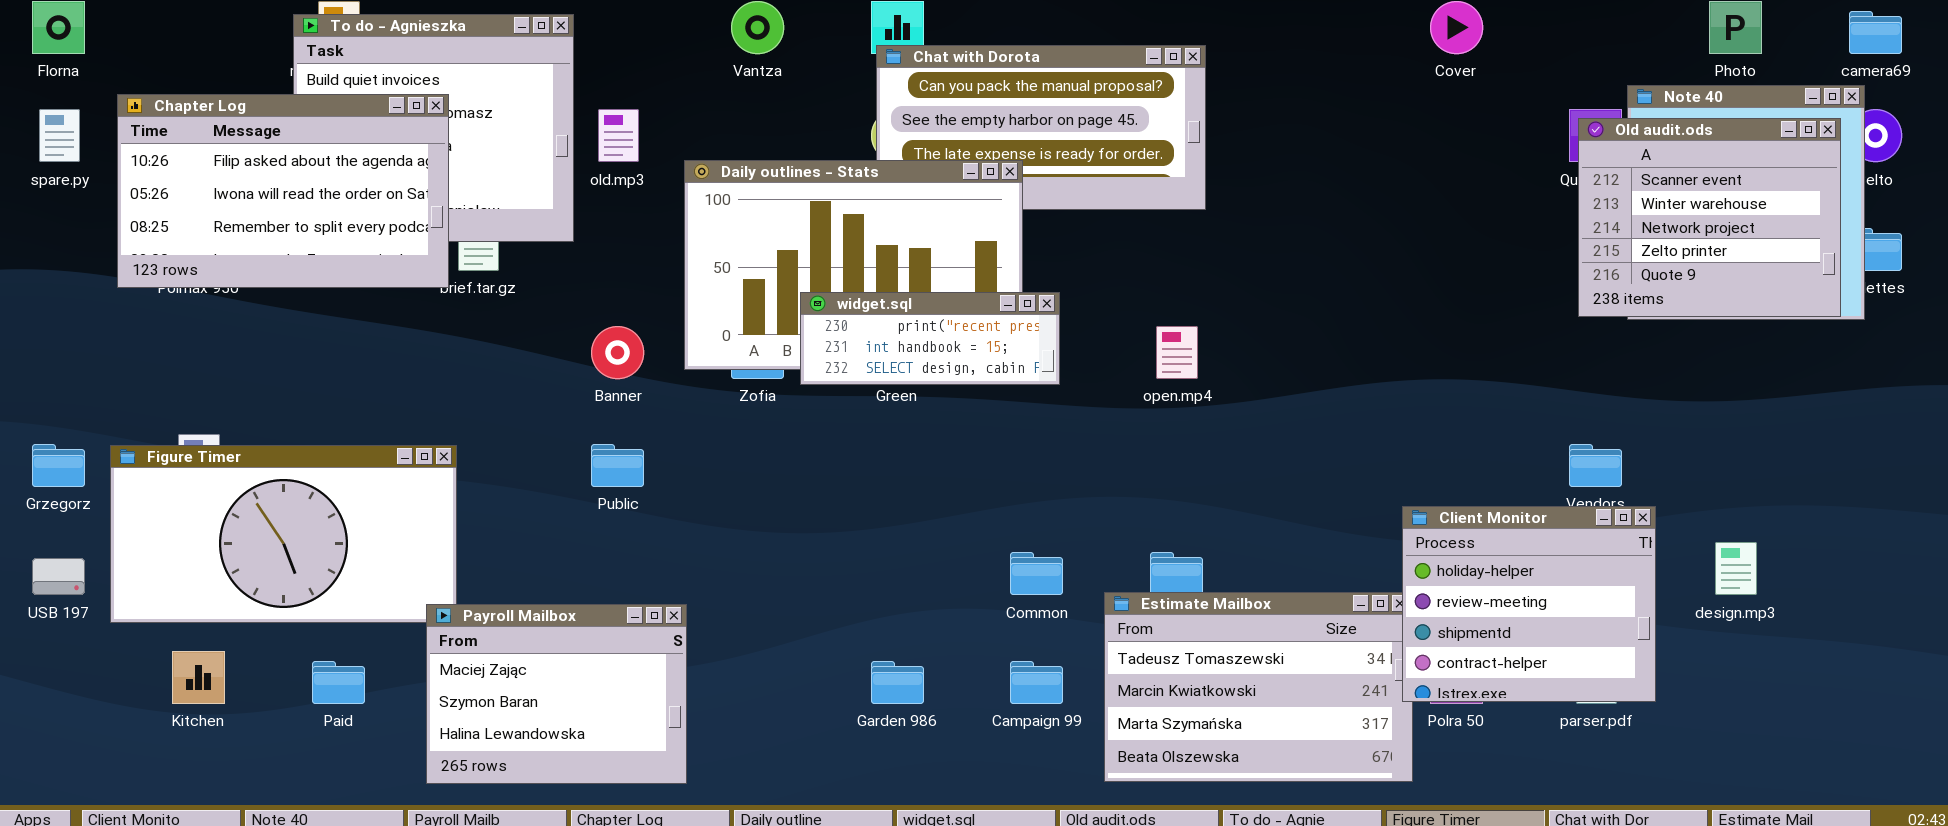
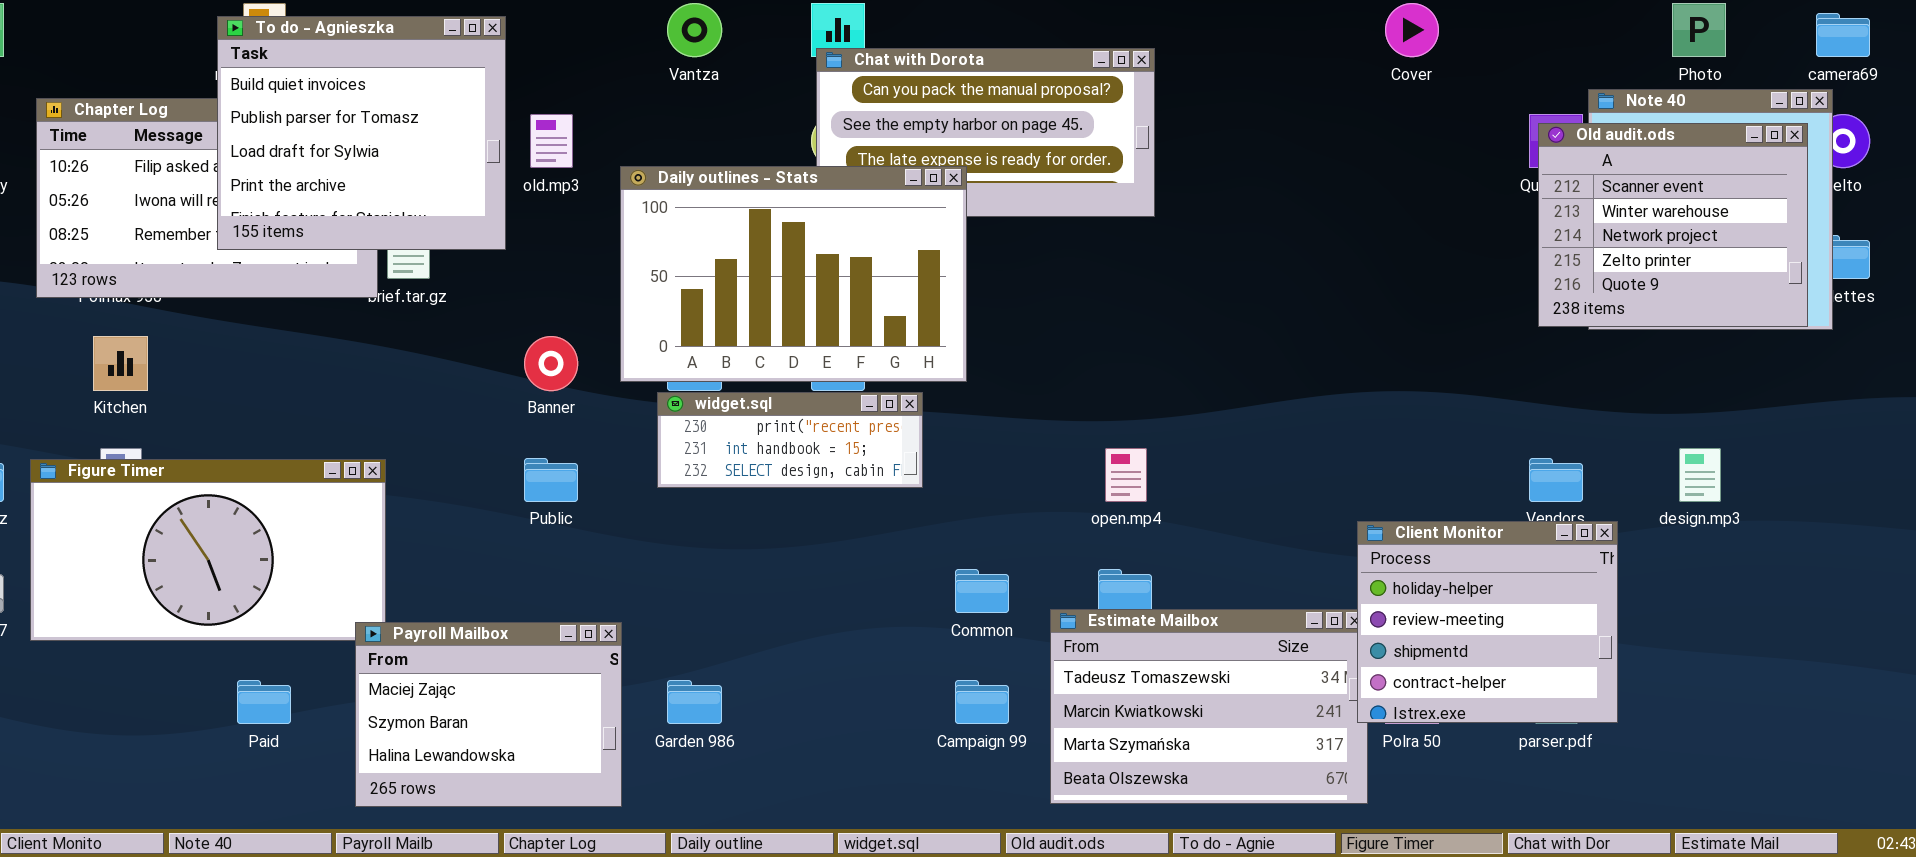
To do - Agnieszka: [293,14,574,242] -> [217,16,506,250], raised
widget.sql: [800,292,1060,385] -> [657,392,923,488], moved
open.mp4: [1156,326,1198,379] -> [1105,448,1147,502], moved
design.mp3: [1715,542,1757,595] -> [1679,448,1721,502], moved
Kitchen: [172,651,225,704] -> [93,336,148,391], moved
Garden 986: [871,661,924,704] -> [667,680,722,724], moved

